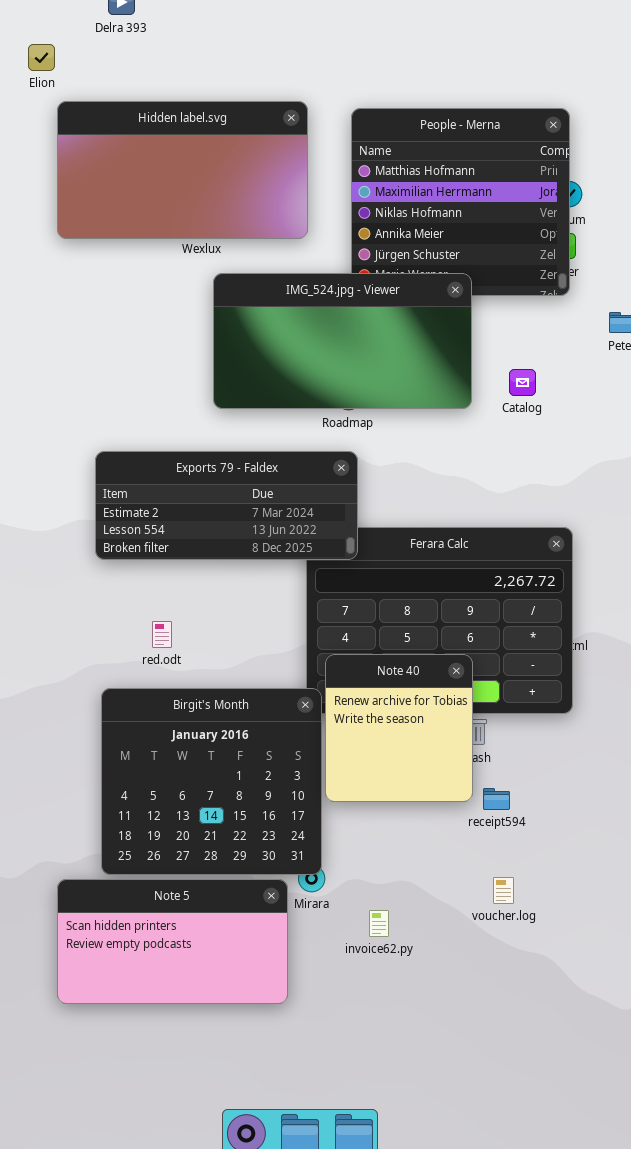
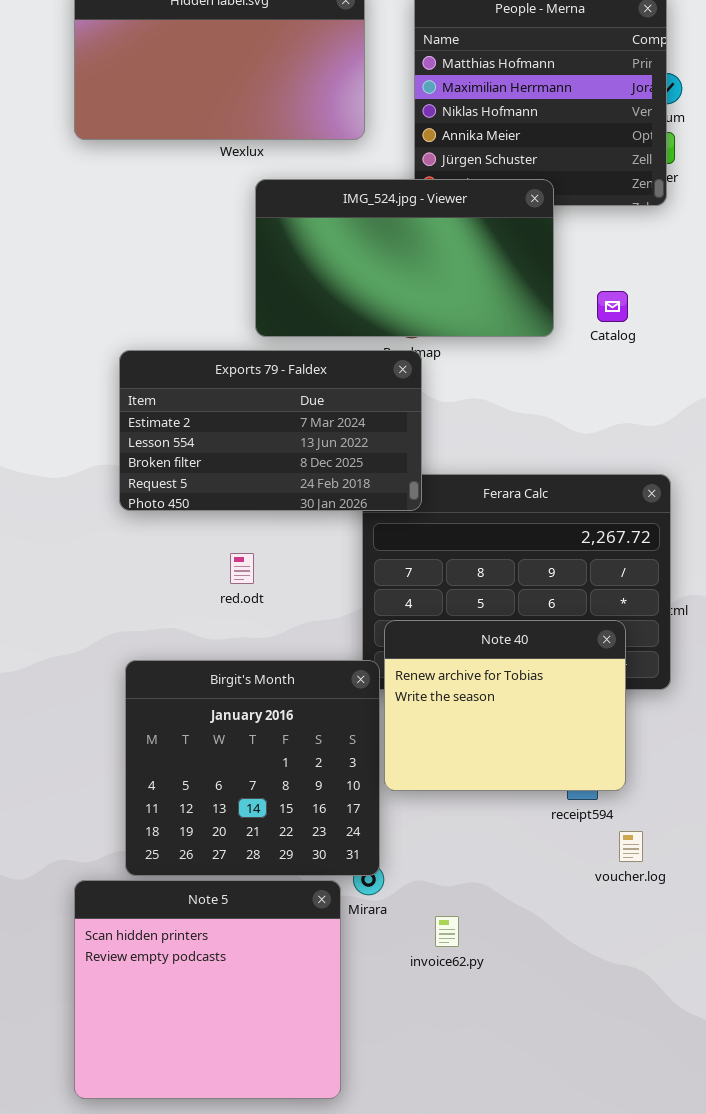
Exports 79 - Faldex: [95,451,358,560] -> [119,350,422,511], resized
red.odt: [152,621,172,648] -> [230,553,254,584], moved
Note 40: [325,654,473,802] -> [384,620,626,791], resized
voucher.log: [493,877,514,904] -> [619,831,643,862], moved
Note 5: [57,879,288,1004] -> [74,880,341,1099], resized

